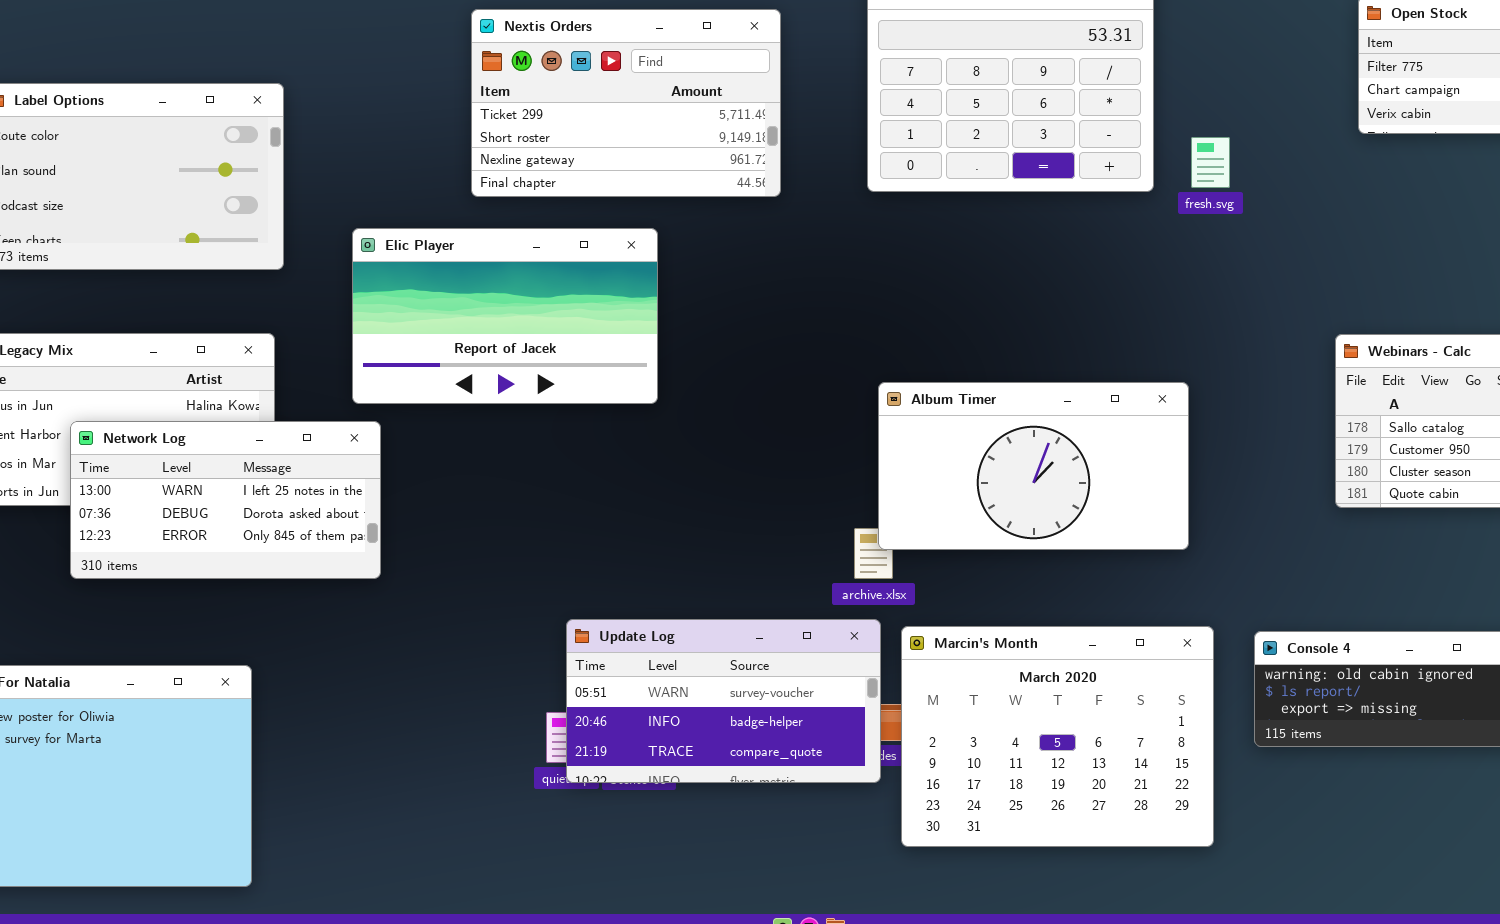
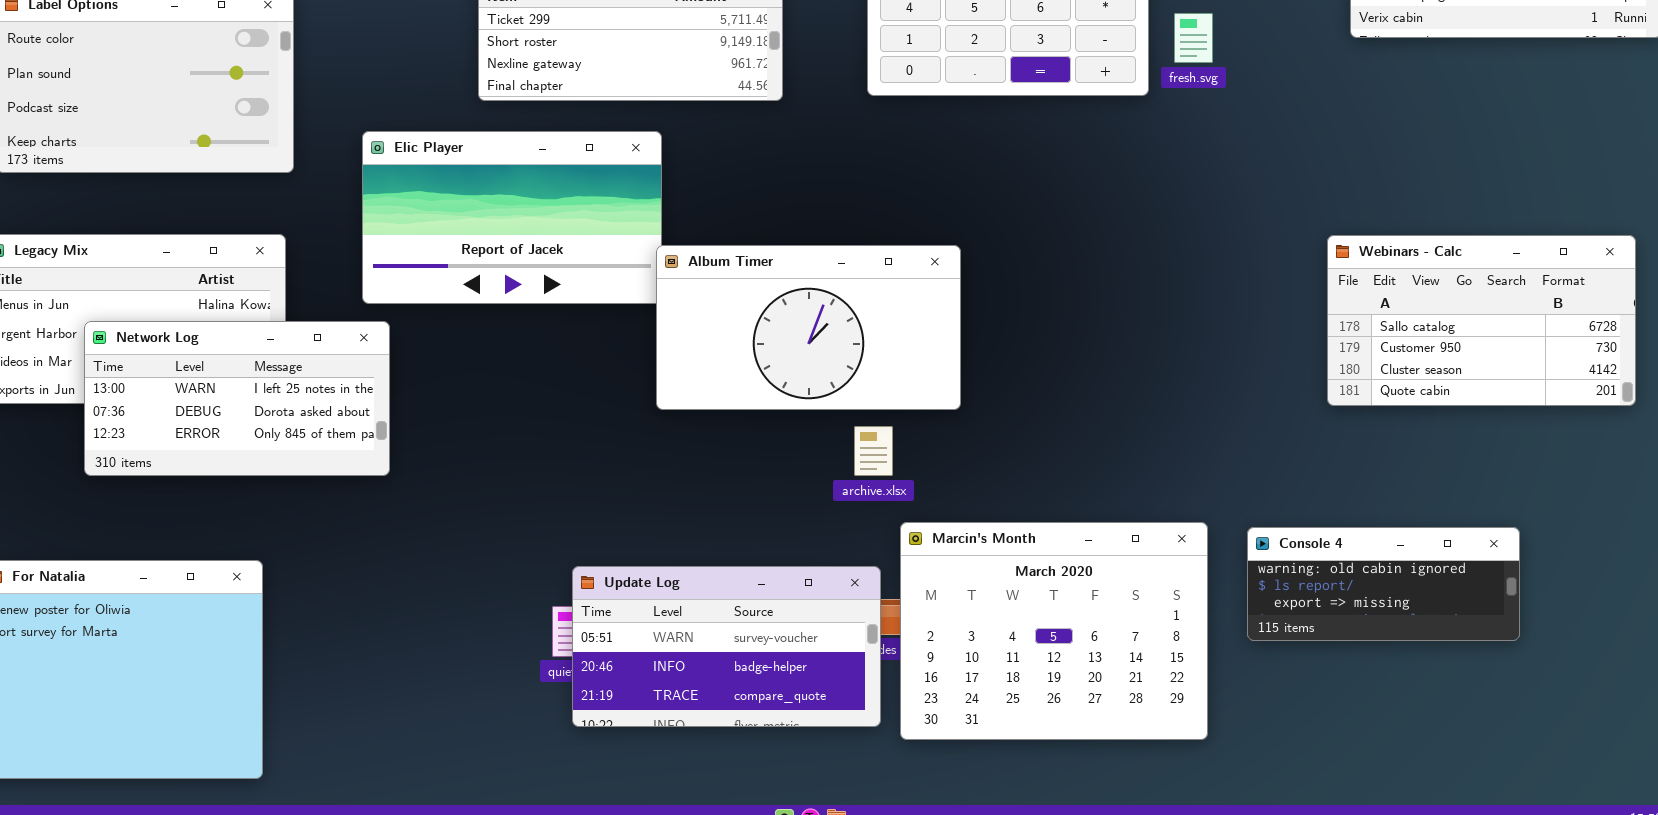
fresh.svg: [1191,137,1230,188] -> [1174,13,1213,63], moved
Album Timer: [878,382,1189,550] -> [656,245,961,410], moved
Update Log: [566,619,881,783] -> [572,566,881,727], moved

